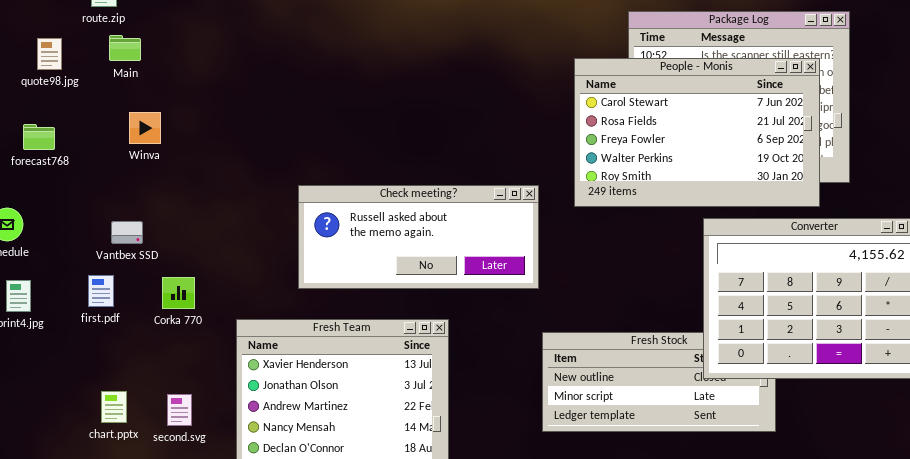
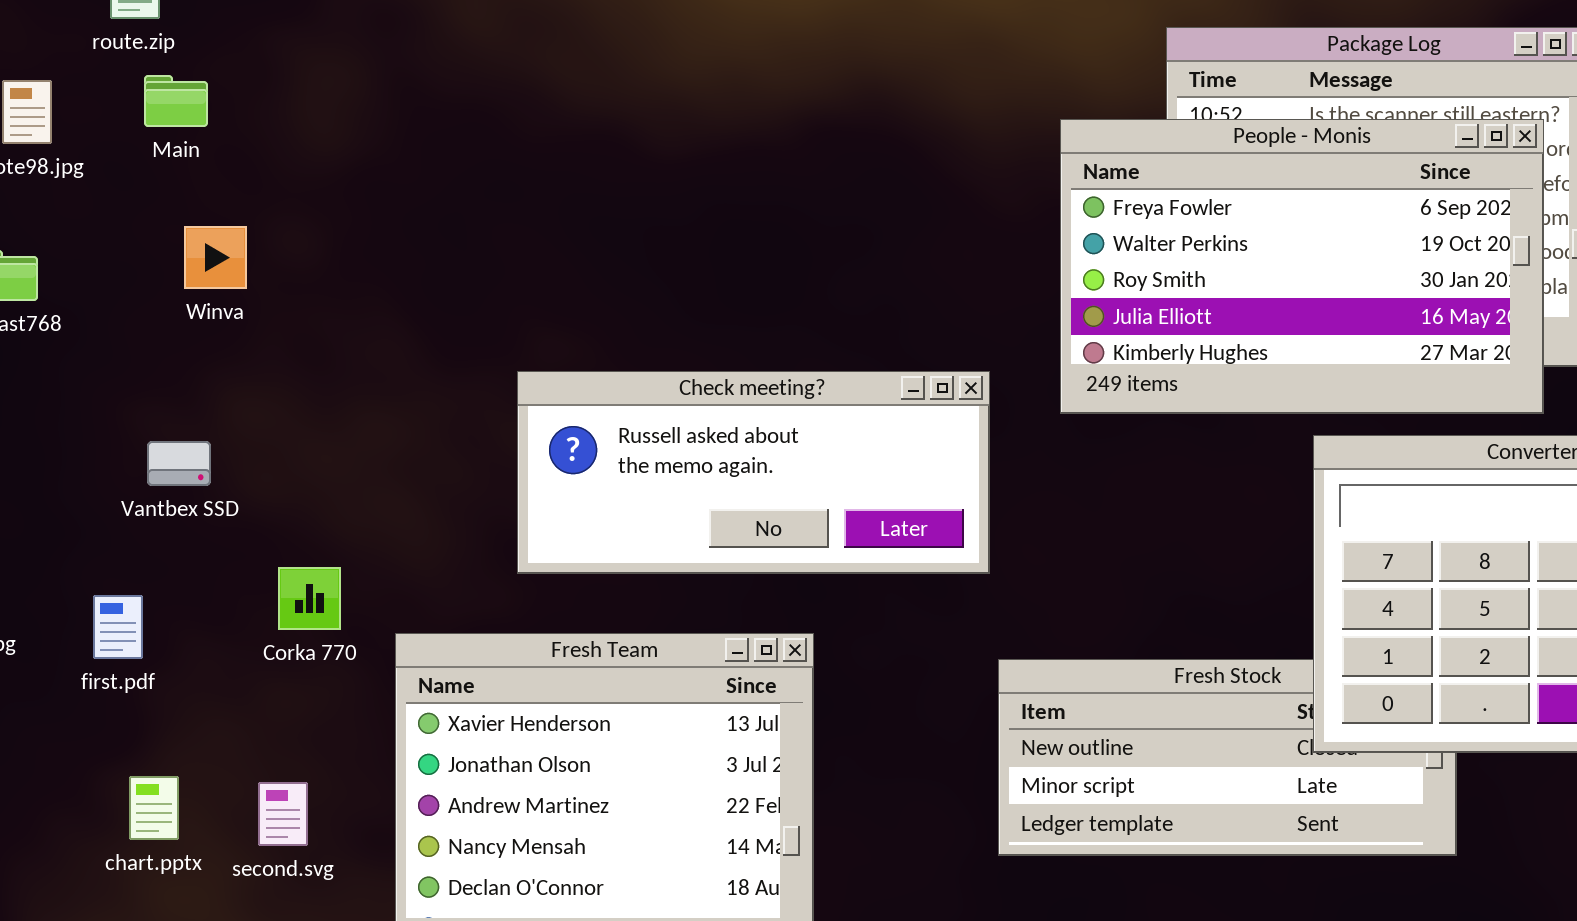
People - Monis: [574,58,820,207] -> [1060,119,1544,414], scrolled down 2 rows
first.pdf: [88,275,114,307] -> [93,595,143,659], moved
Corka 770: [162,277,195,309] -> [278,567,341,630], moved

